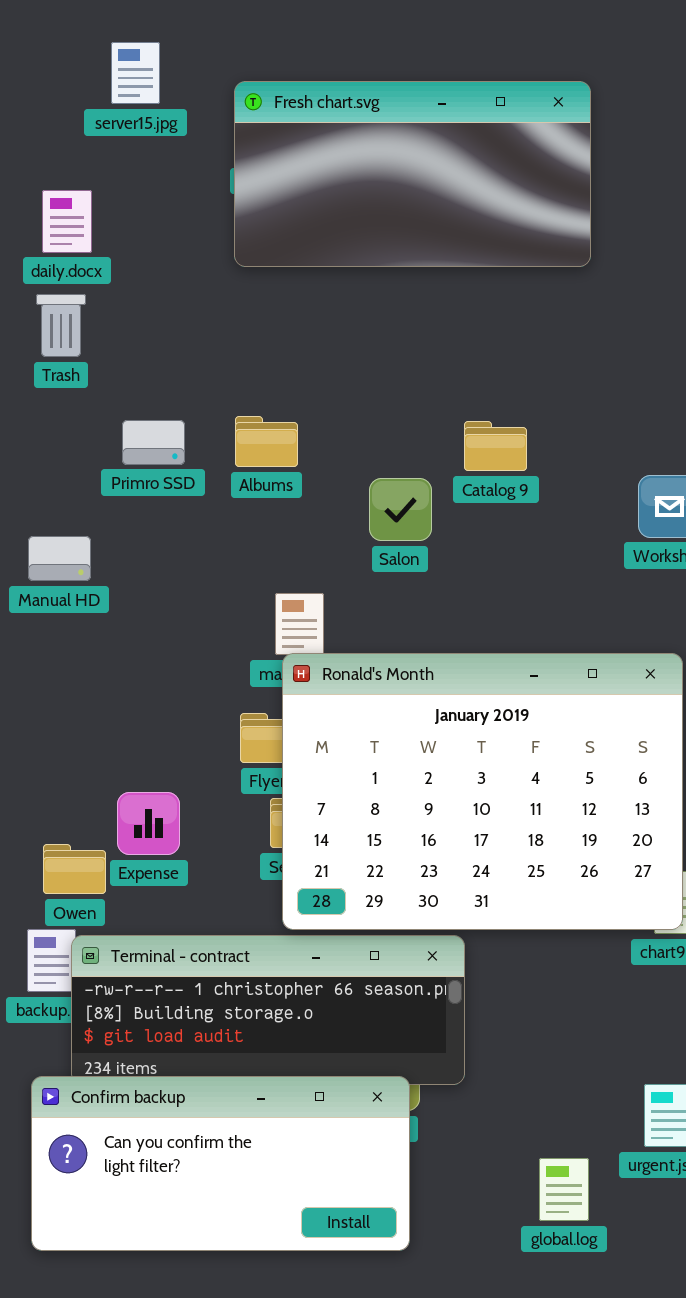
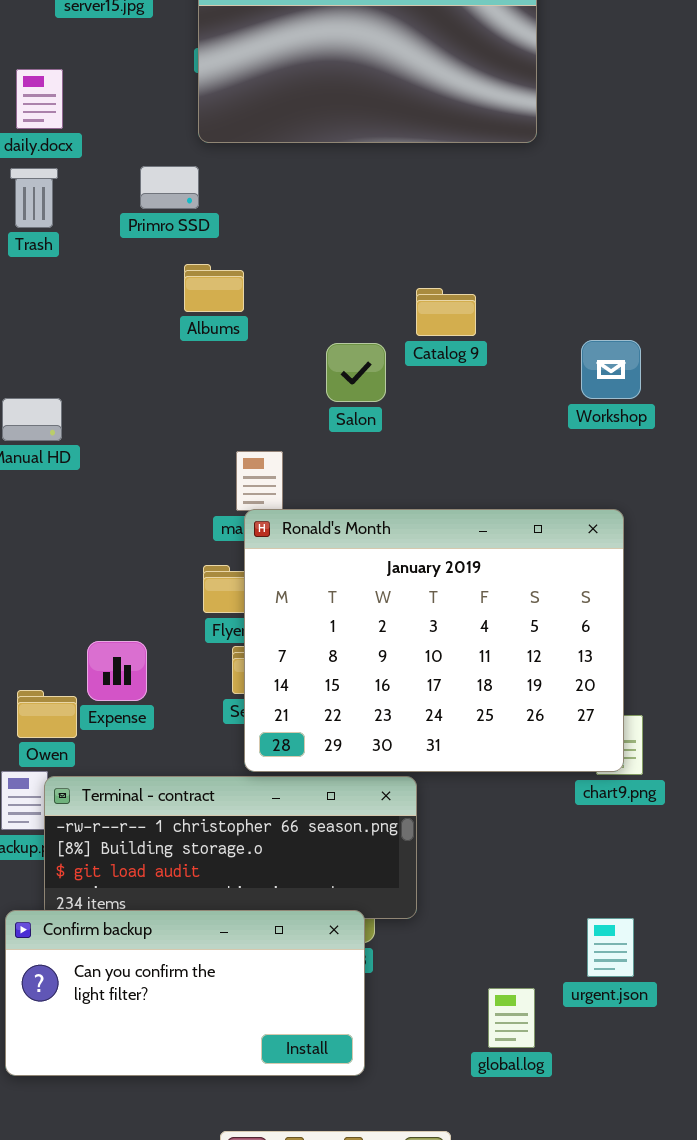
Albums: [235,416,298,467] -> [184,264,244,312], moved
Primro SSD: [122,420,185,465] -> [140,166,199,209], moved

